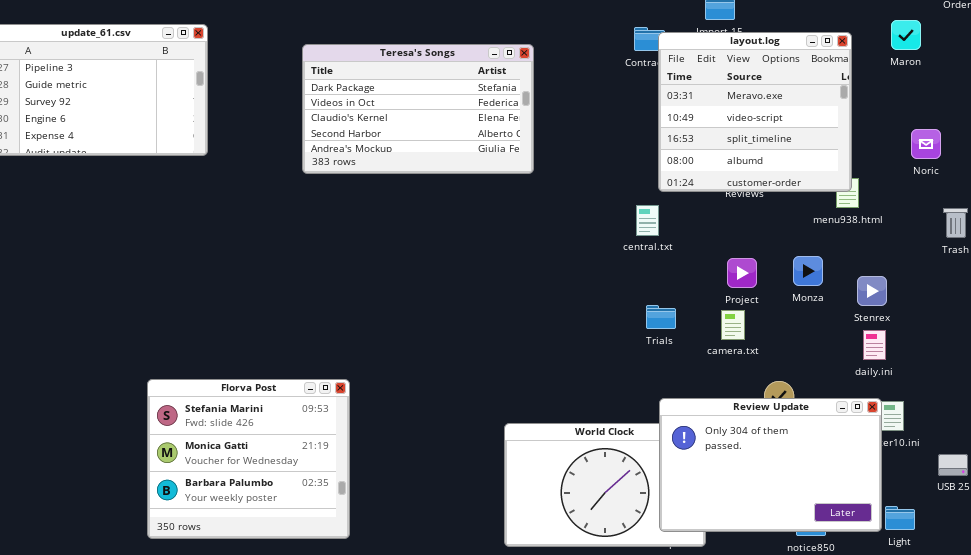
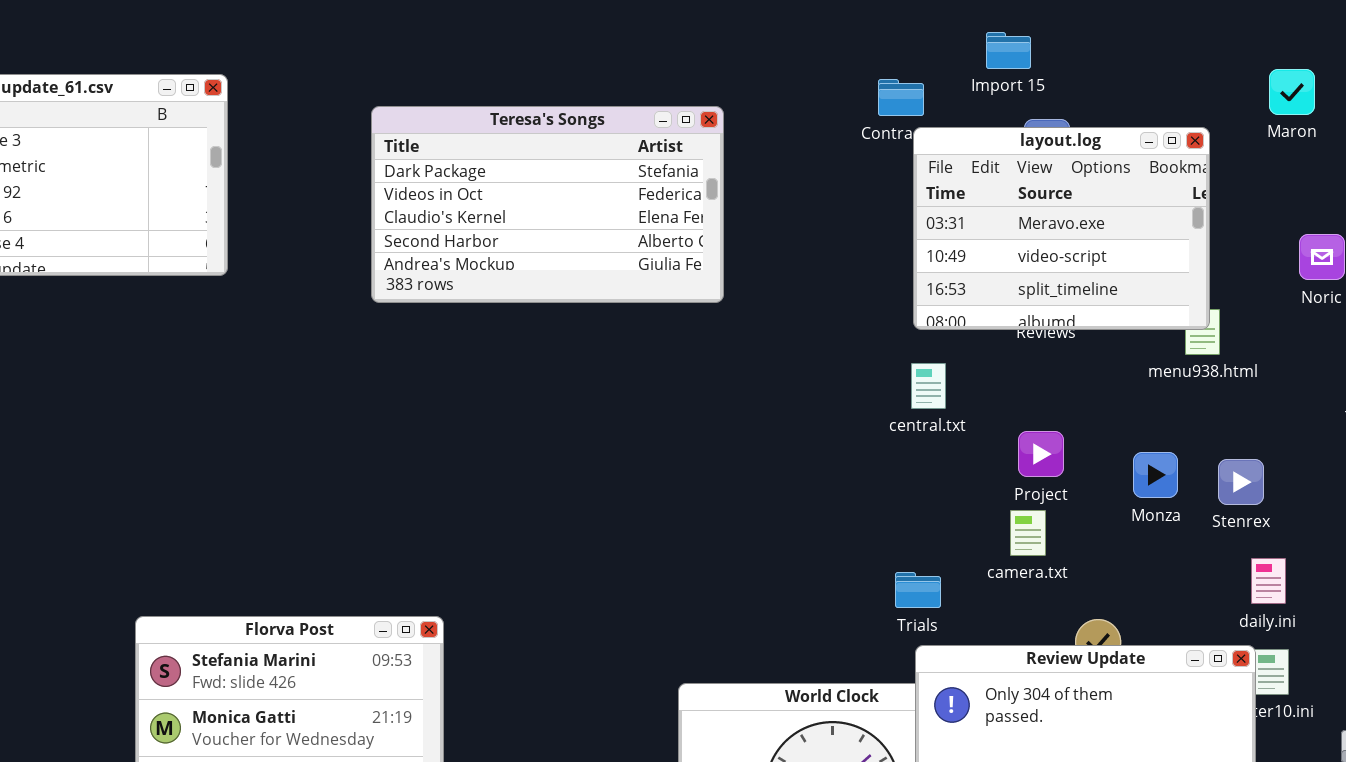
layout.log: [658,32,852,192] -> [913,127,1210,330], resized
central.txt: [636,205,659,236] -> [911,363,946,409], moved
Monza: [793,256,823,286] -> [1133,452,1178,498], moved
Trials: [646,305,676,329] -> [895,572,941,608], moved
daily.ini: [863,330,886,360] -> [1251,558,1286,604], moved

